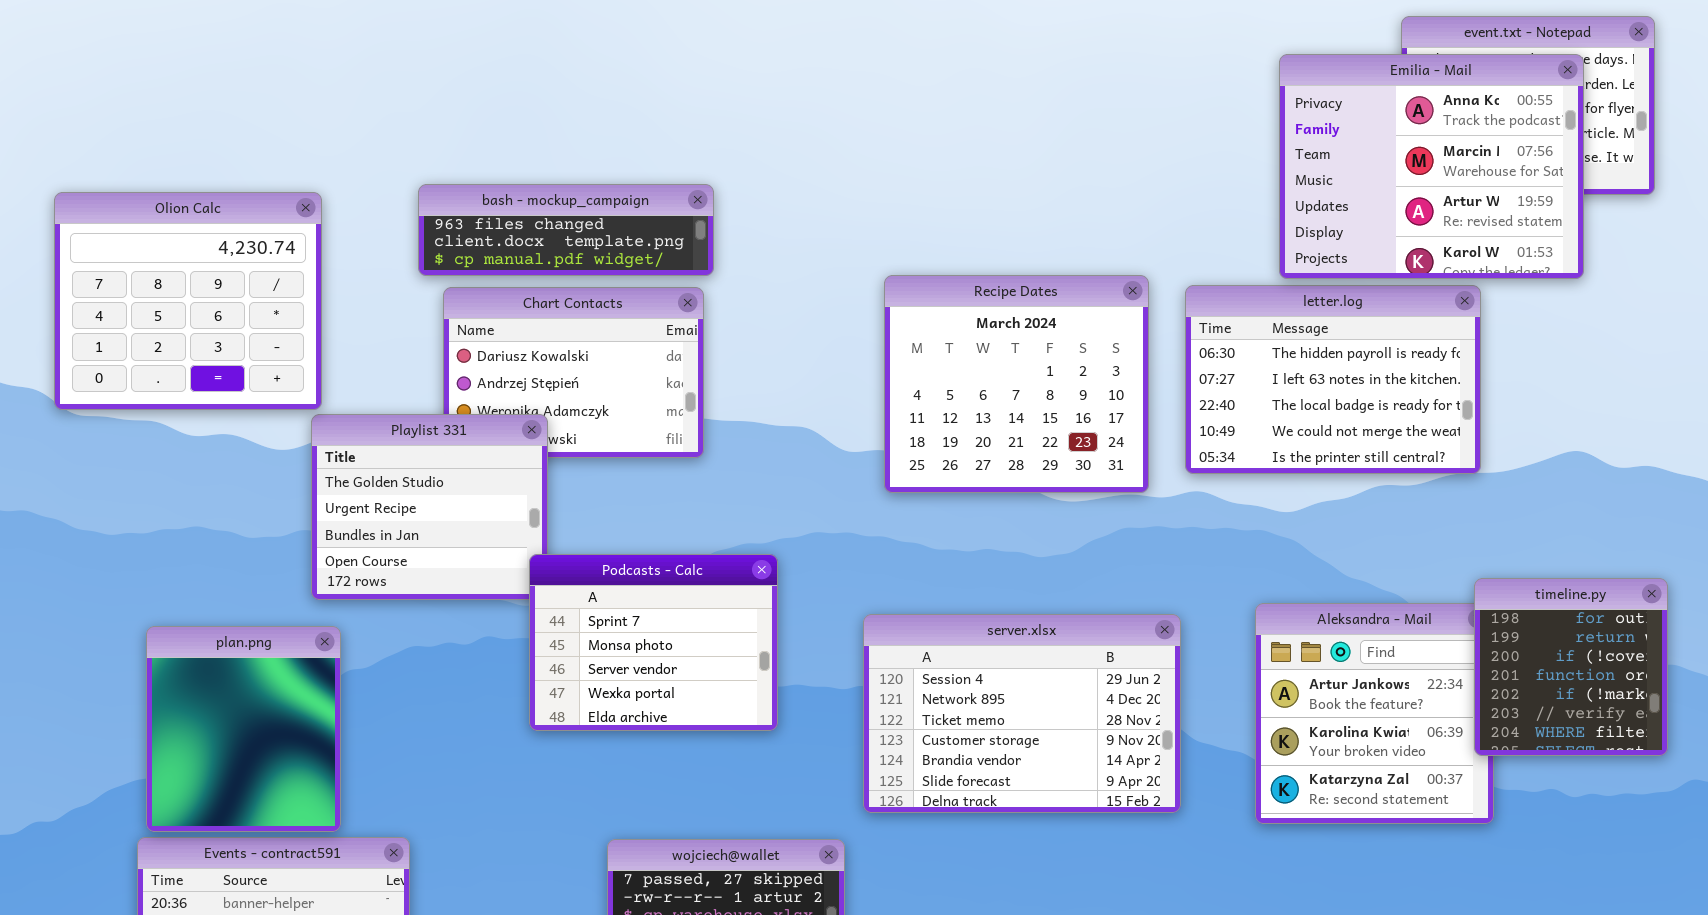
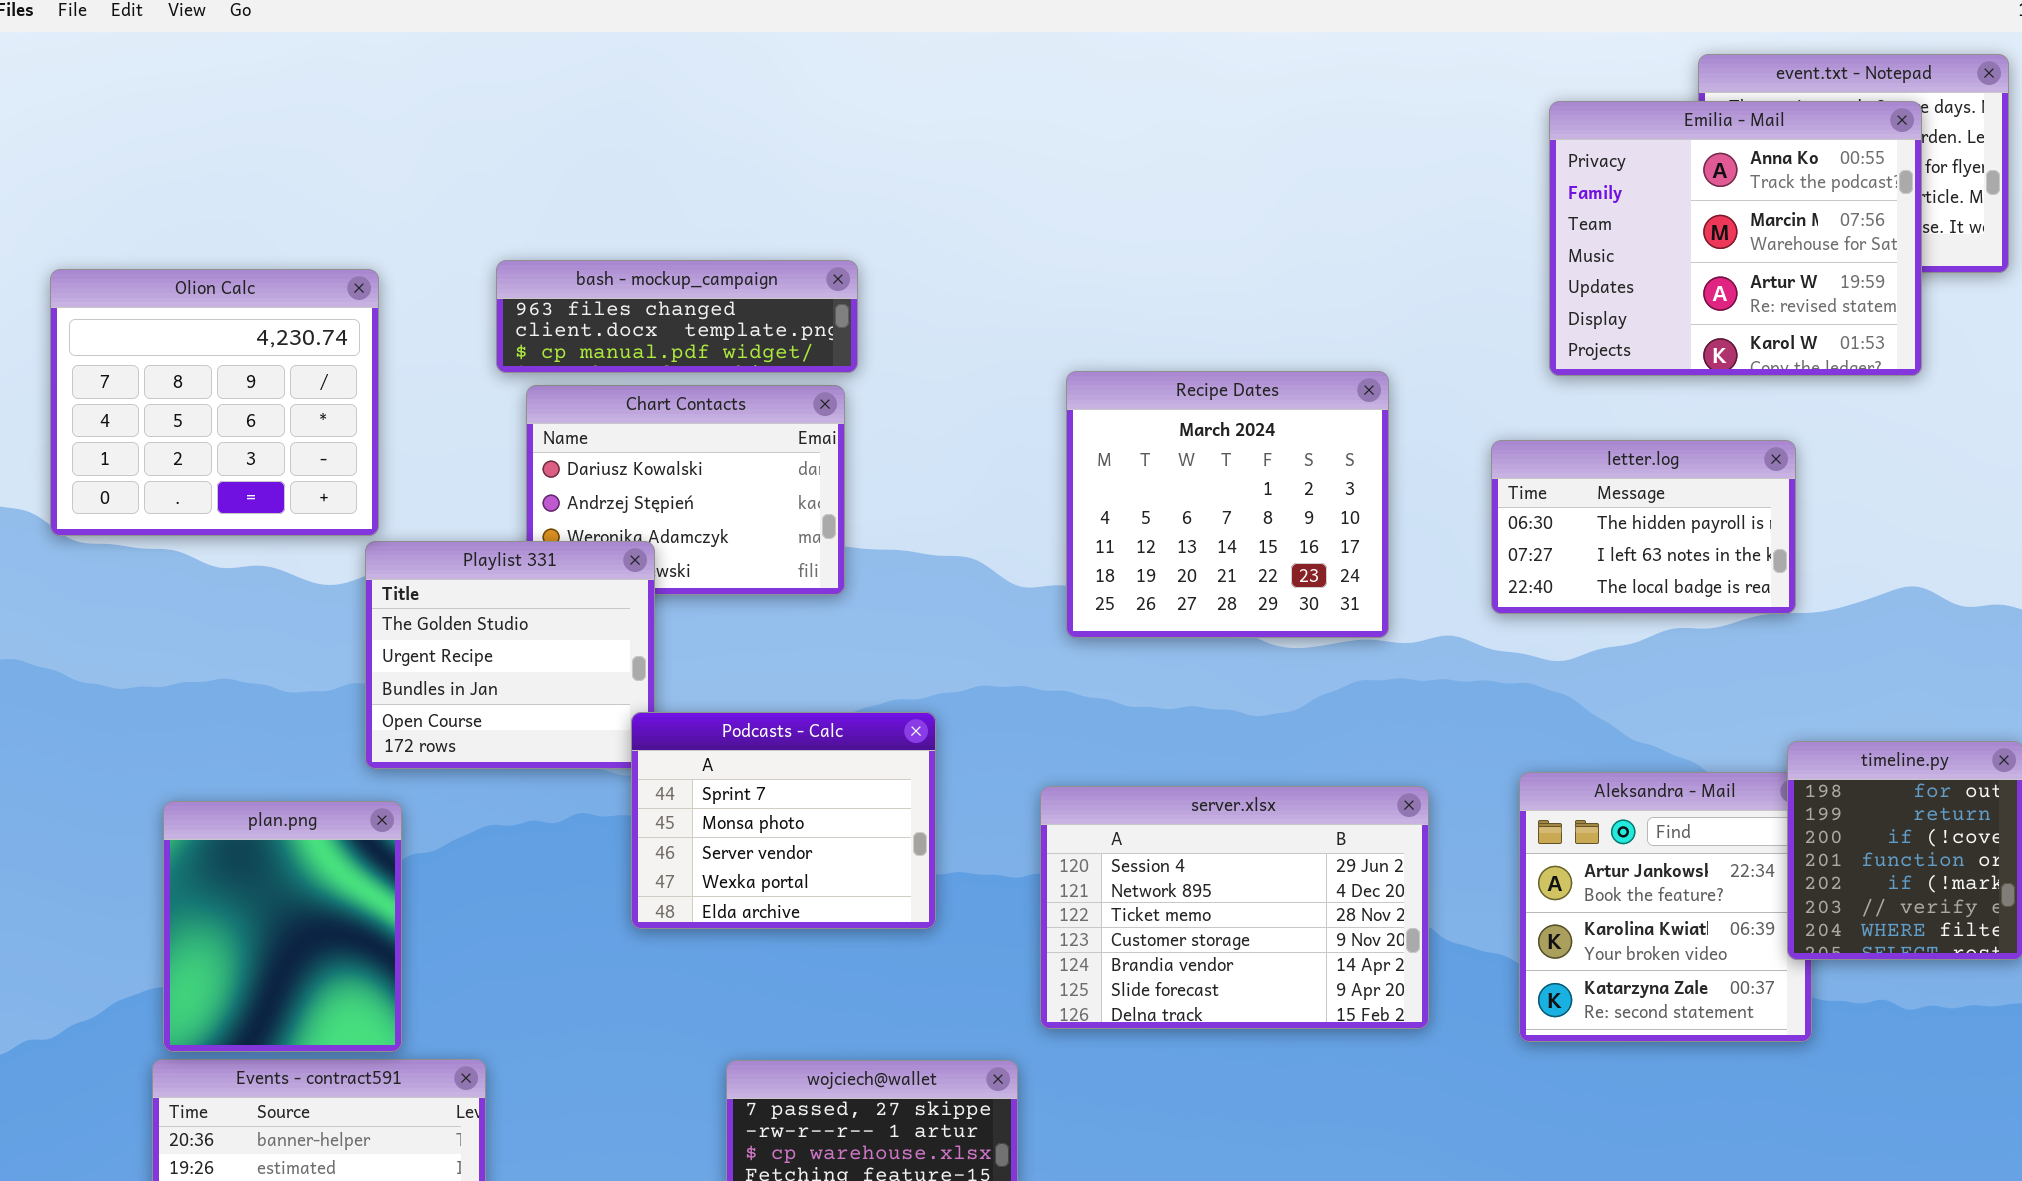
letter.log: [1185,285,1481,474] -> [1491,440,1796,614], resized

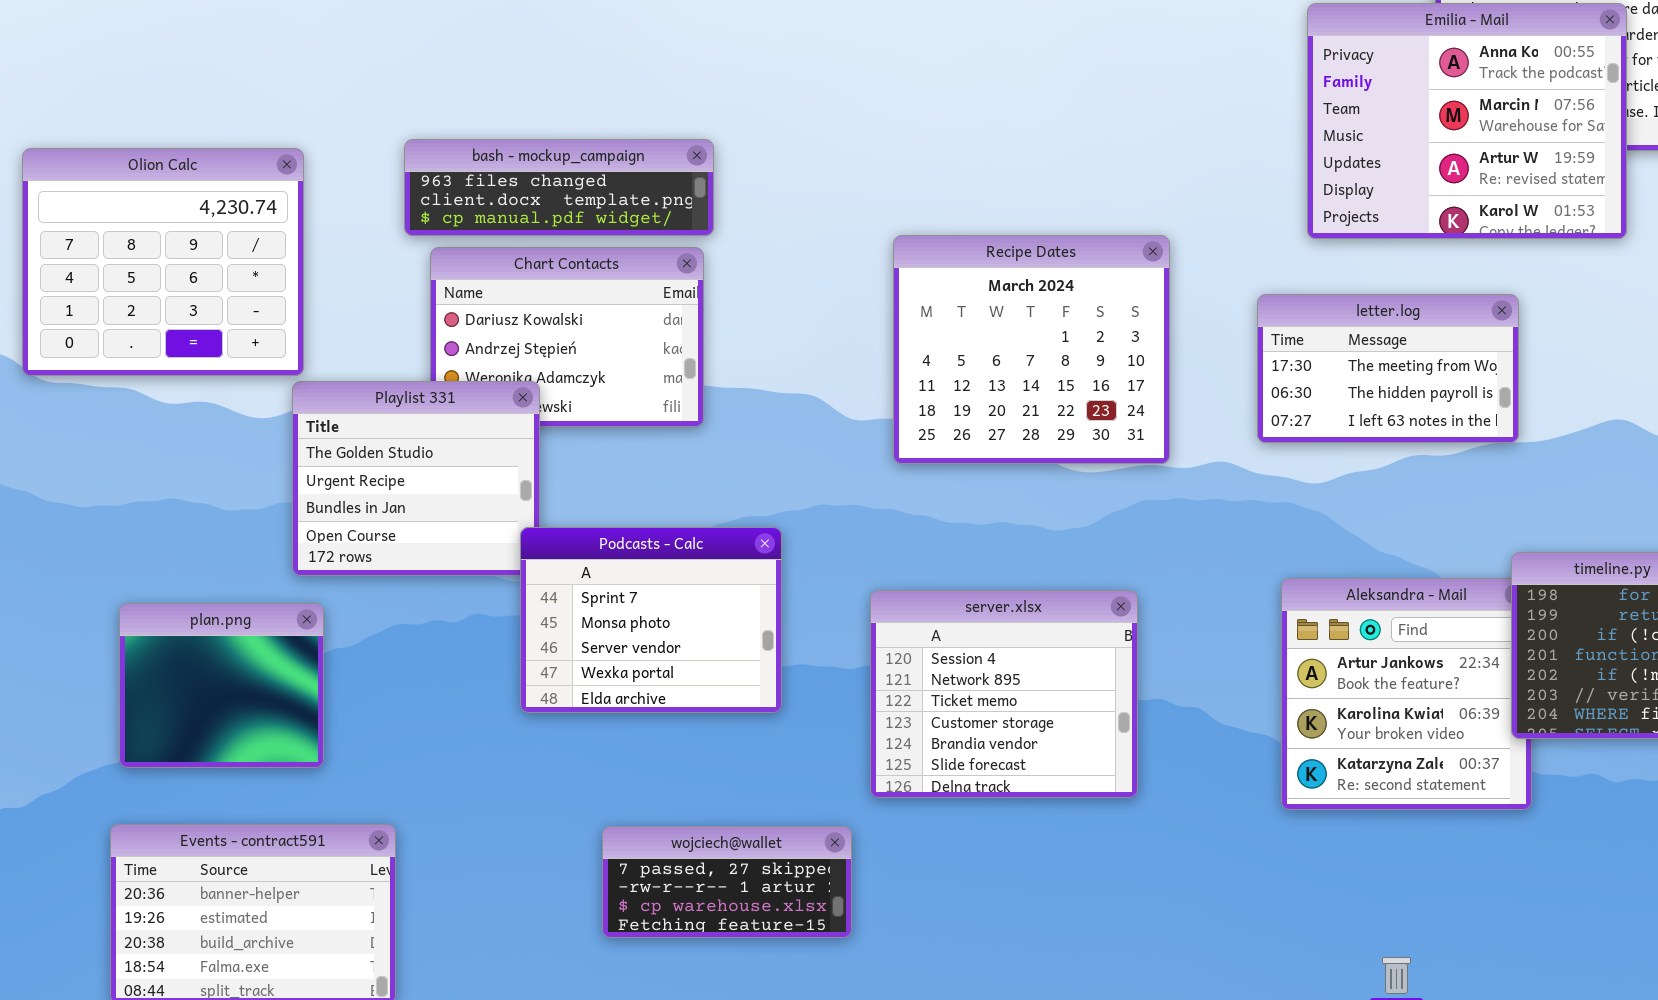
letter.log: [1491,440,1796,614] -> [1257,294,1519,443], scrolled up 1 row
server.xlsx: [1040,786,1429,1029] -> [870,590,1138,798], resized
plan.png: [163,801,402,1052] -> [119,603,324,768], resized

